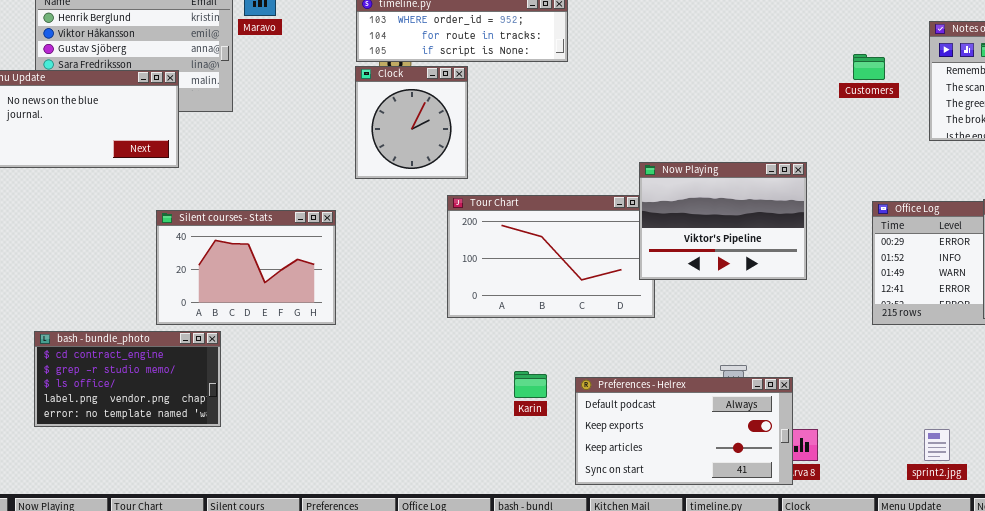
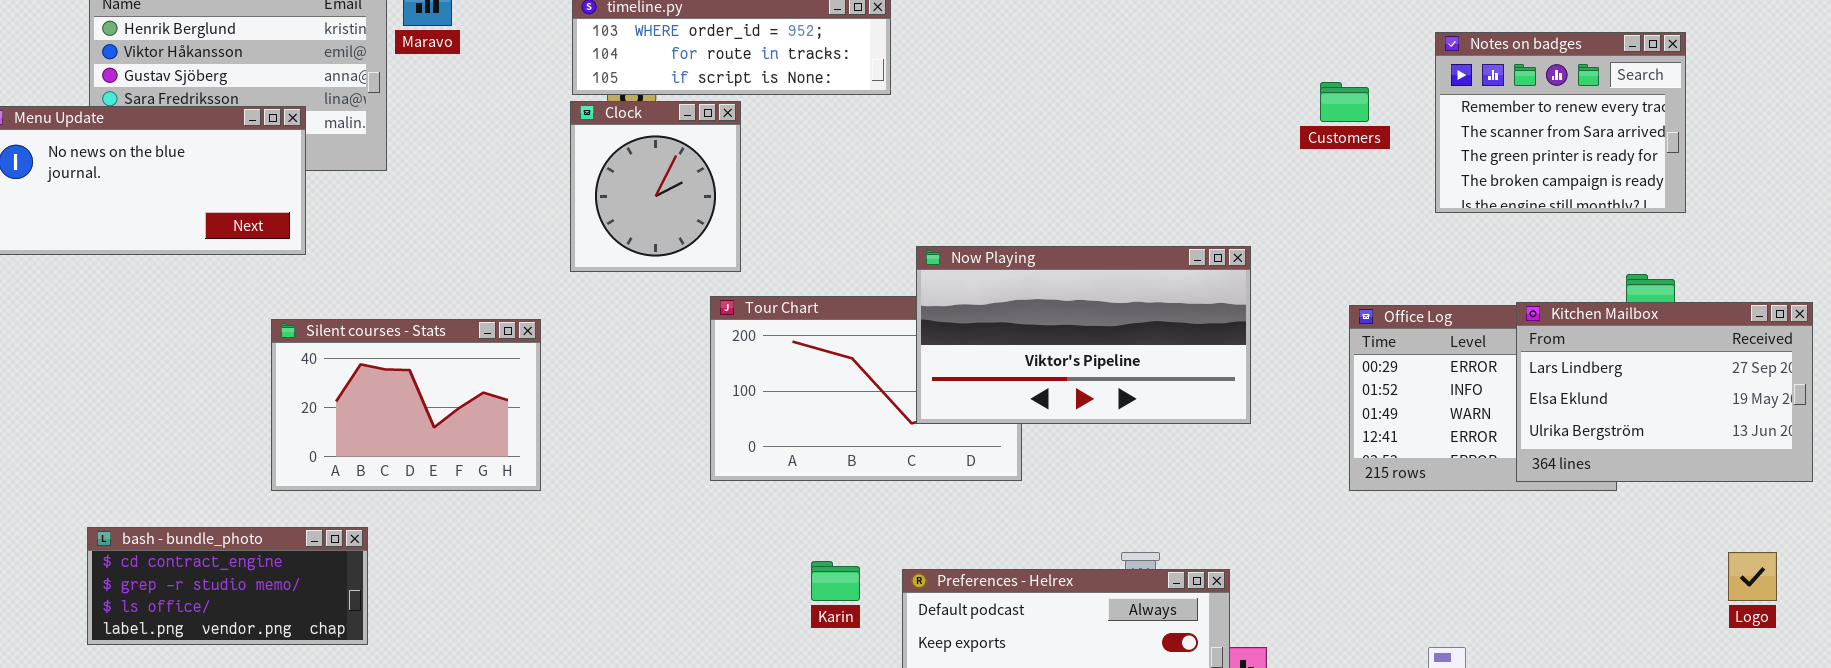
Now Playing: [639,162,807,280] -> [916,246,1251,424], resized
bash - bundle_photo: [34,331,221,427] -> [87,527,368,645], resized

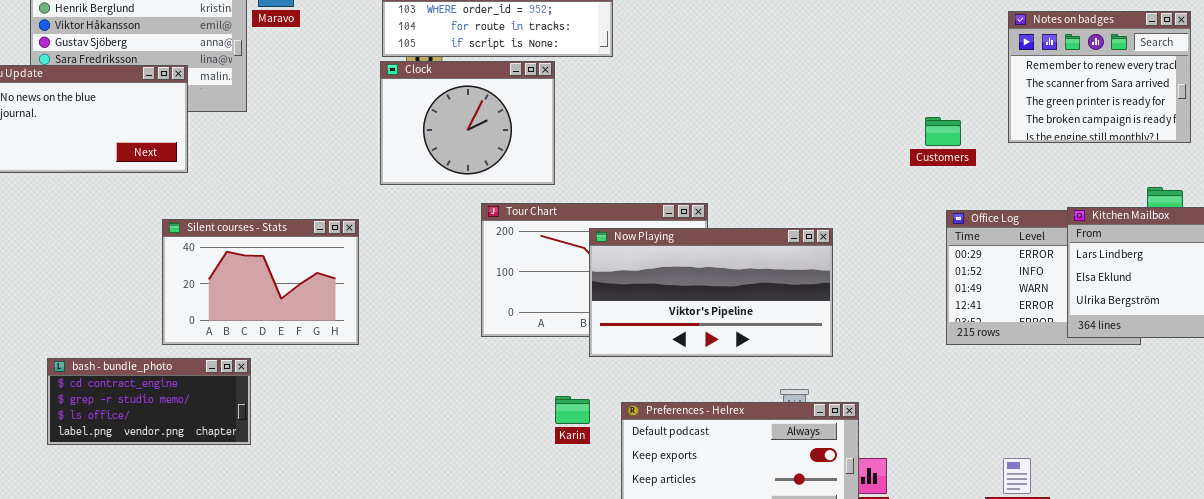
Customers: [1320,82,1369,122] -> [925,117,961,146], moved
Clock: [570,101,741,272] -> [380,61,555,185], resized
Now Playing: [916,246,1251,424] -> [589,228,833,357], moved
bash - bundle_photo: [87,527,368,645] -> [47,358,251,445], moved

